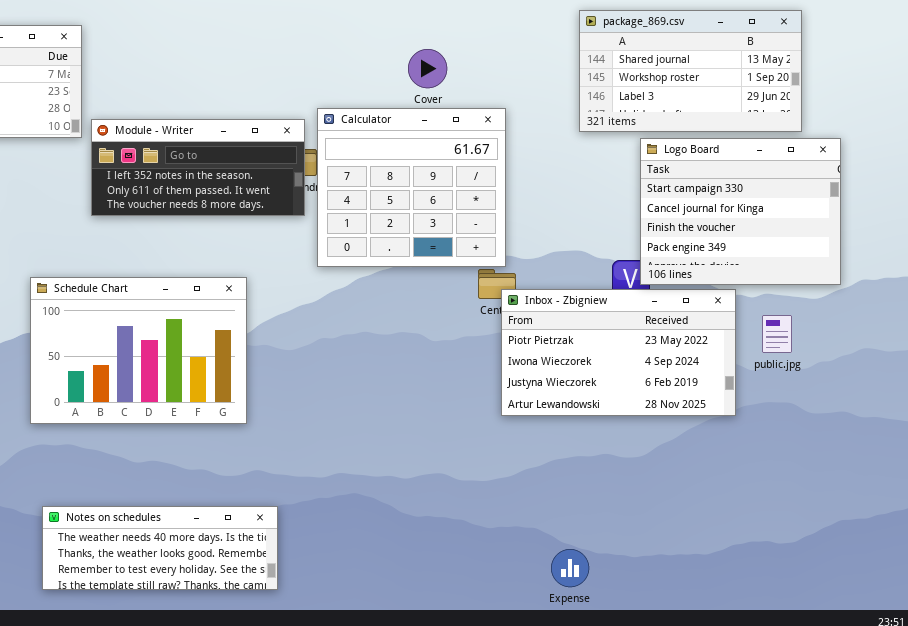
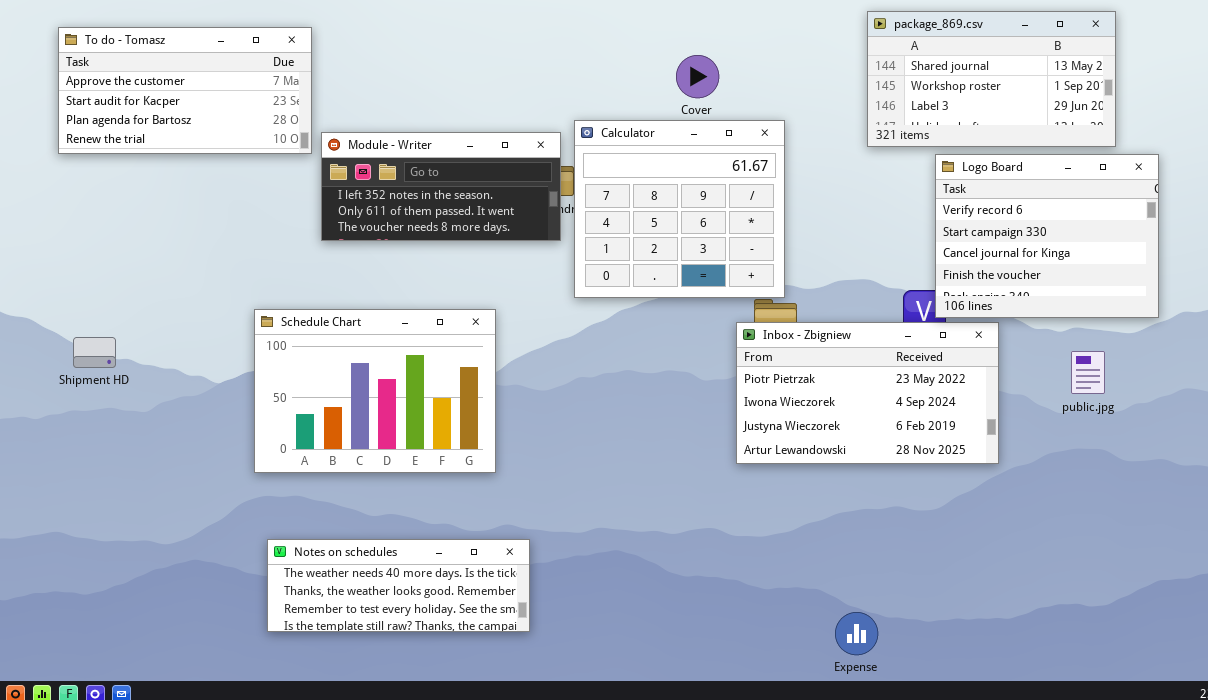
Logo Board: [640,138,841,285] -> [935,154,1159,318], scrolled up 1 row
Inbox - Zbigniew: [501,289,736,416] -> [736,322,999,464], moved
Notes on schedules: [42,506,278,590] -> [267,539,530,632], moved

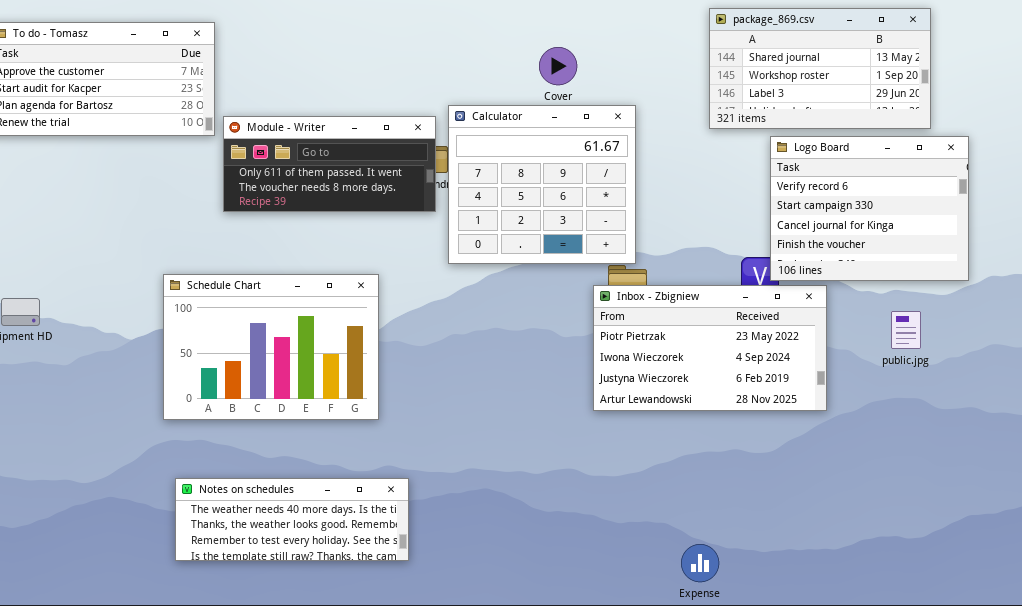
Module - Writer: [321,132,561,241] -> [223,116,436,212], scrolled down 1 row

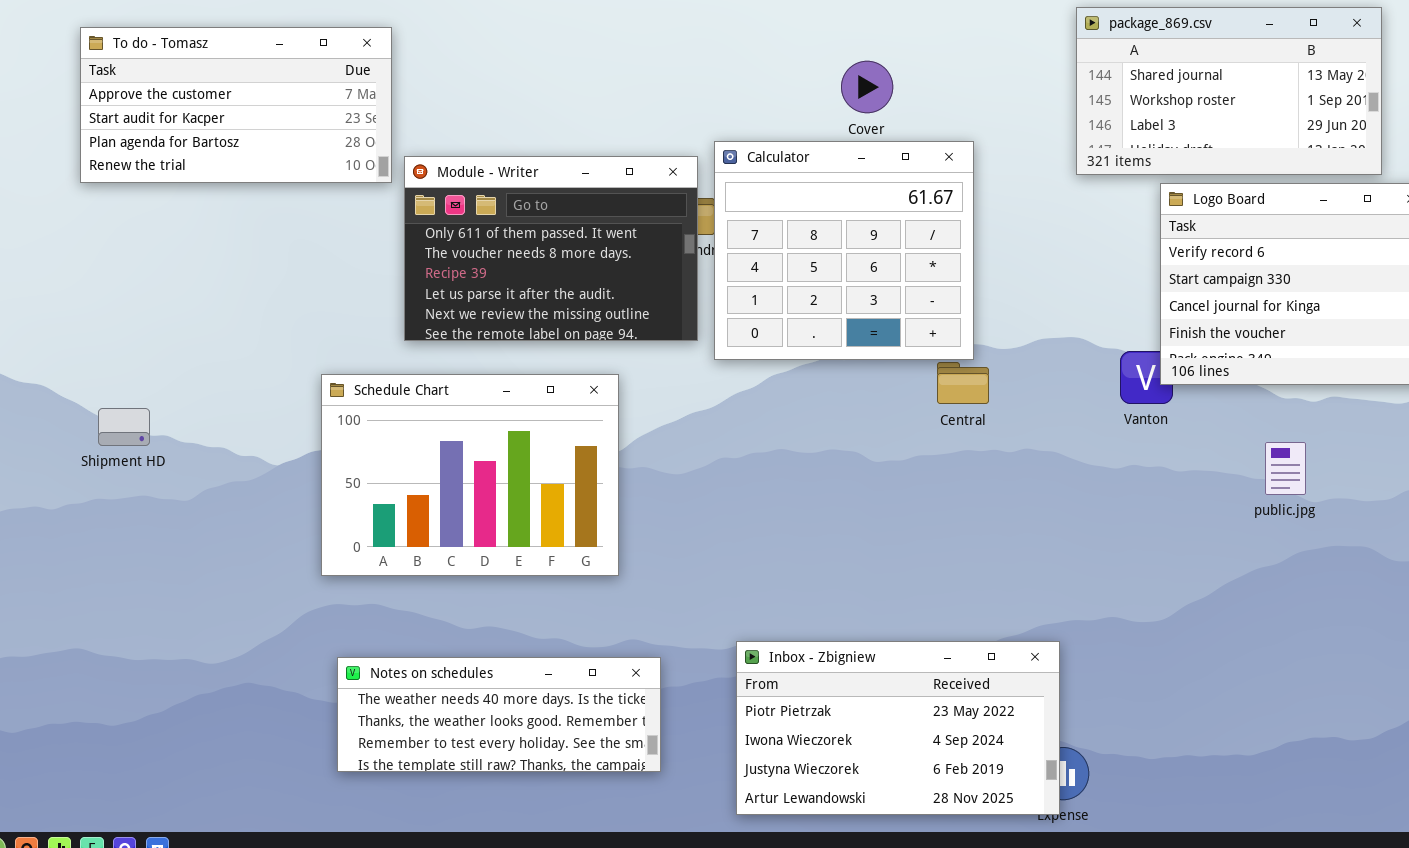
Module - Writer: [223,116,436,212] -> [404,156,698,341], resized
Inbox - Zbigniew: [593,285,827,411] -> [736,641,1060,815], moved
public.jpg: [891,311,921,349] -> [1265,442,1306,495], moved

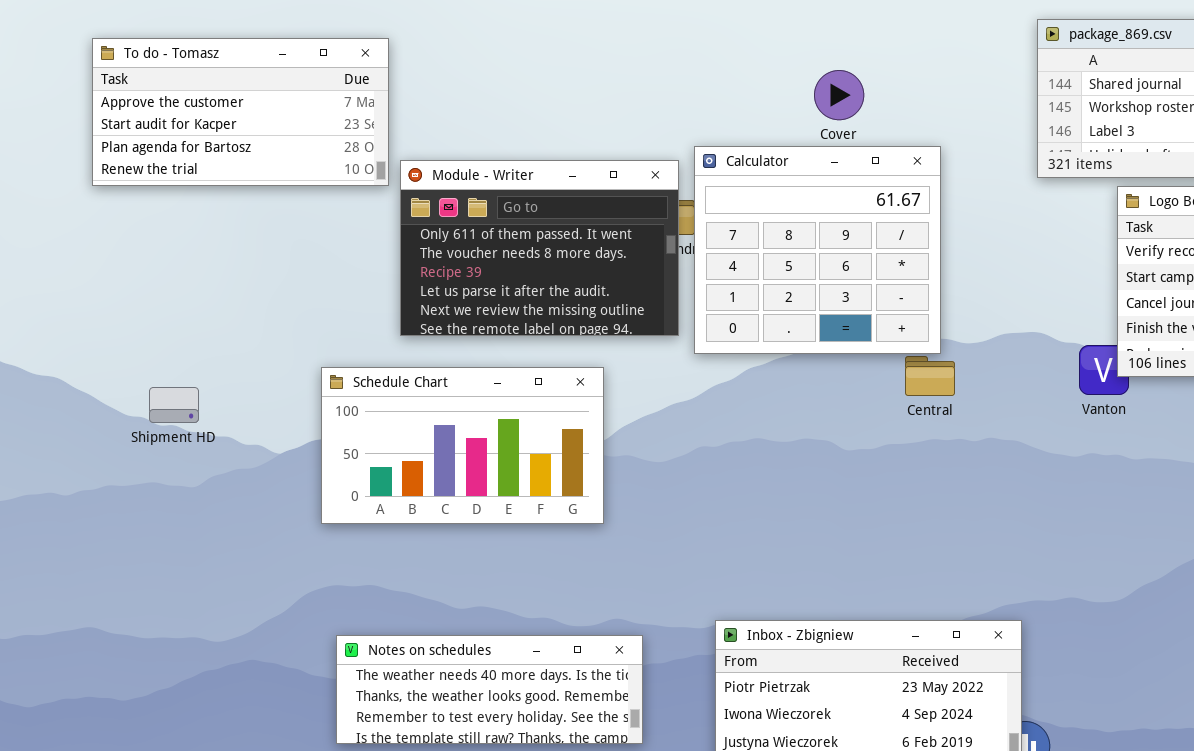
Schedule Chart: [321,374,619,576] -> [321,367,604,524], resized
Shipment HD: [98,408,150,446] -> [149,387,199,423], moved

